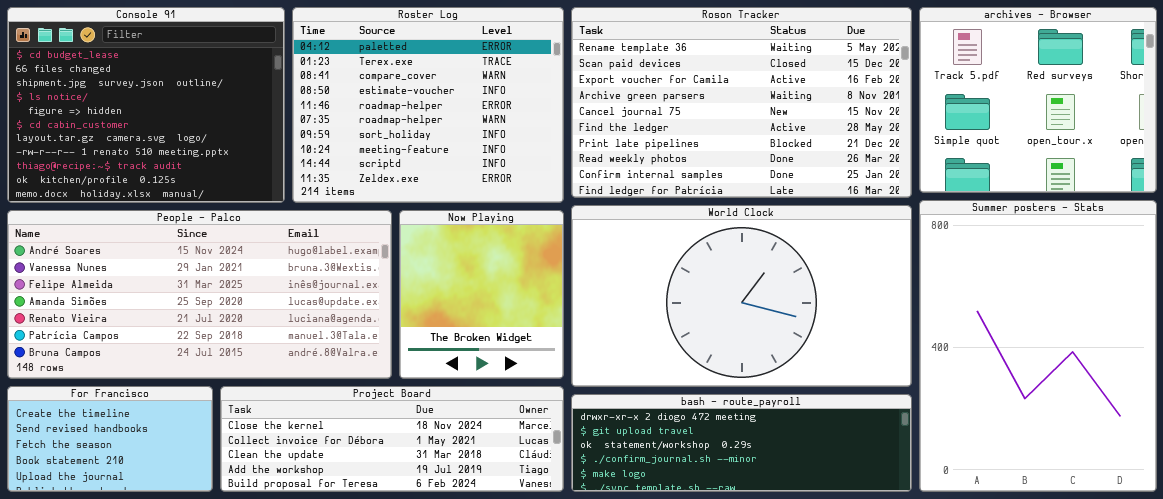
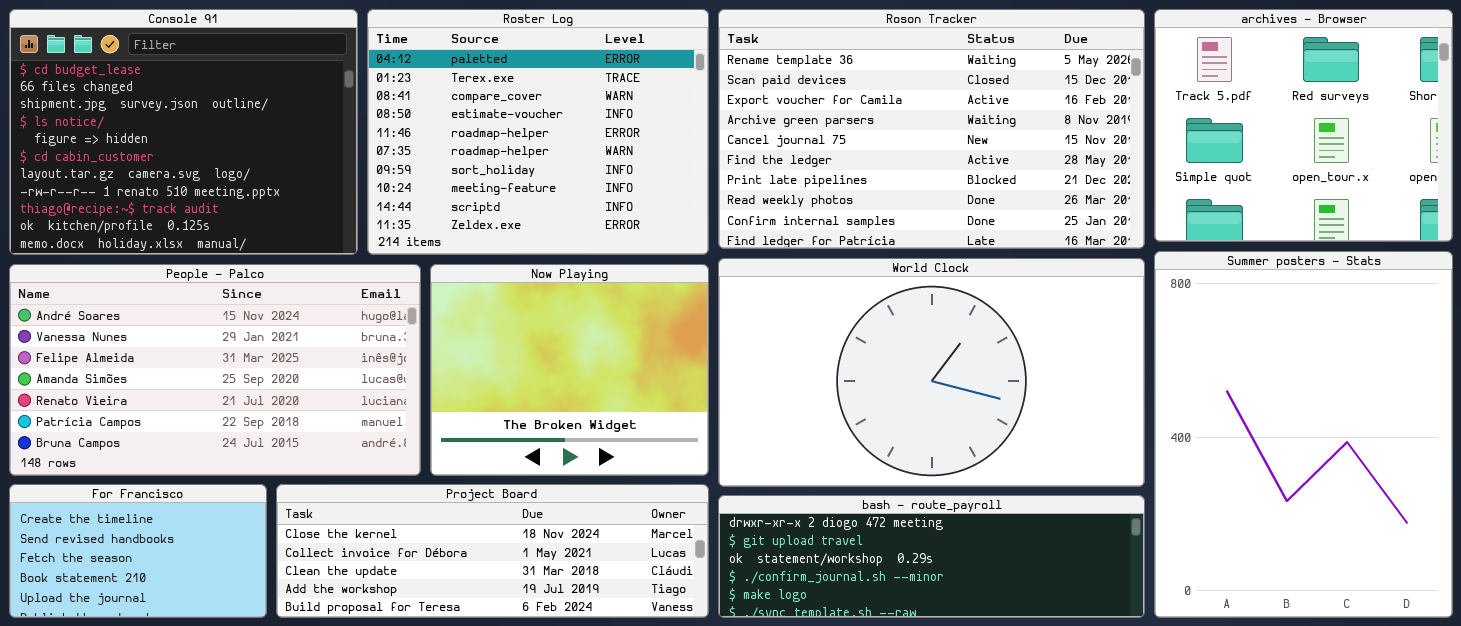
People - Palco: [7,210,392,379] -> [9,264,421,476], resized
Now Playing: [399,210,564,379] -> [430,264,709,476], resized

